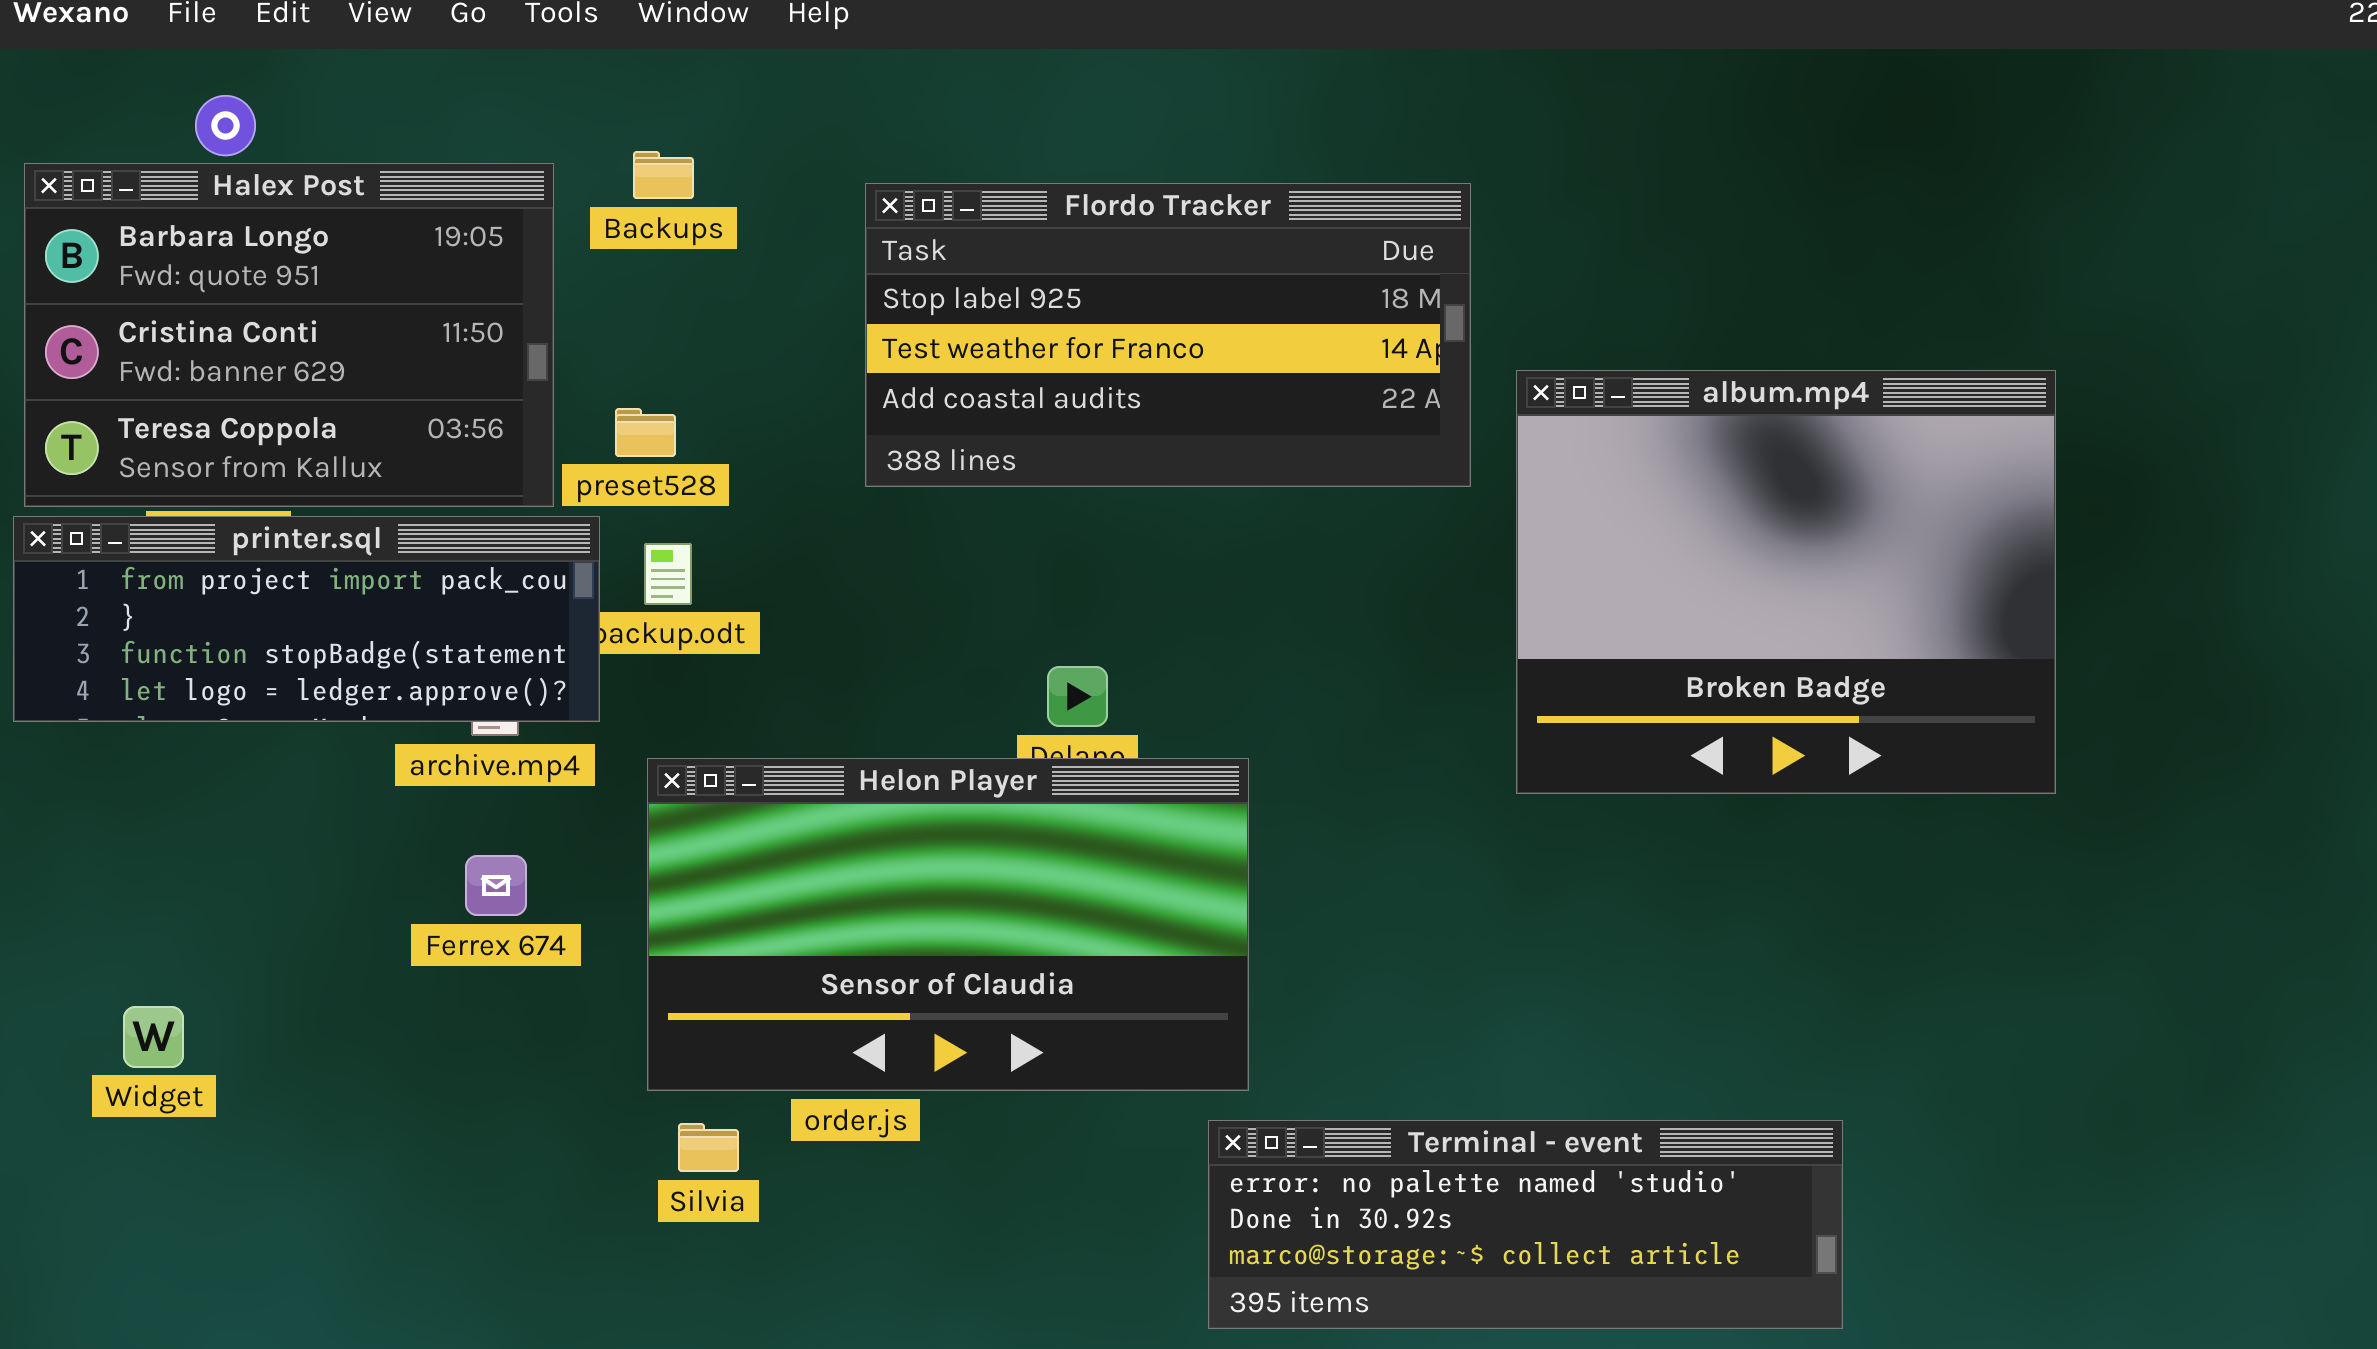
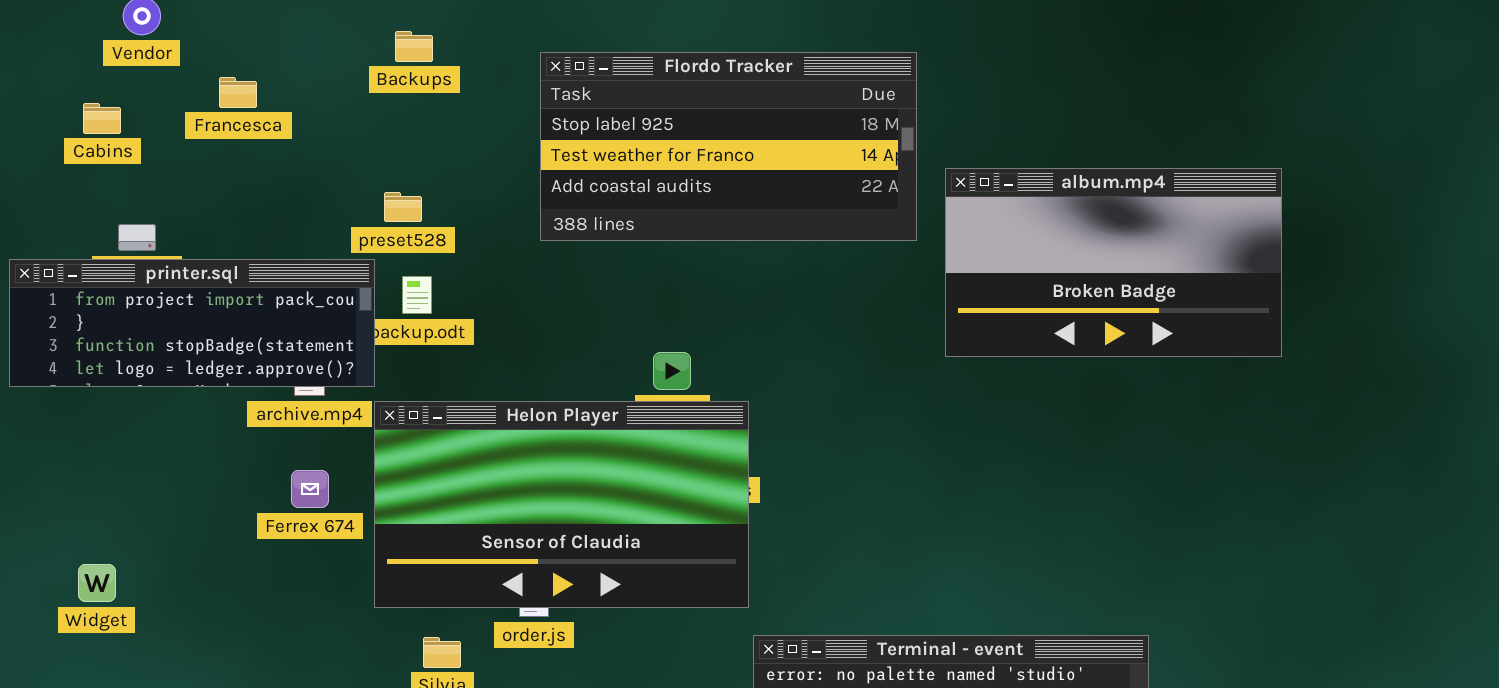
Halex Post: [24,163,554,507] -> none, closed
album.mp4: [1516,370,2056,794] -> [945,168,1282,357], resized
Helon Player: [647,758,1249,1091] -> [374,401,749,608], moved

